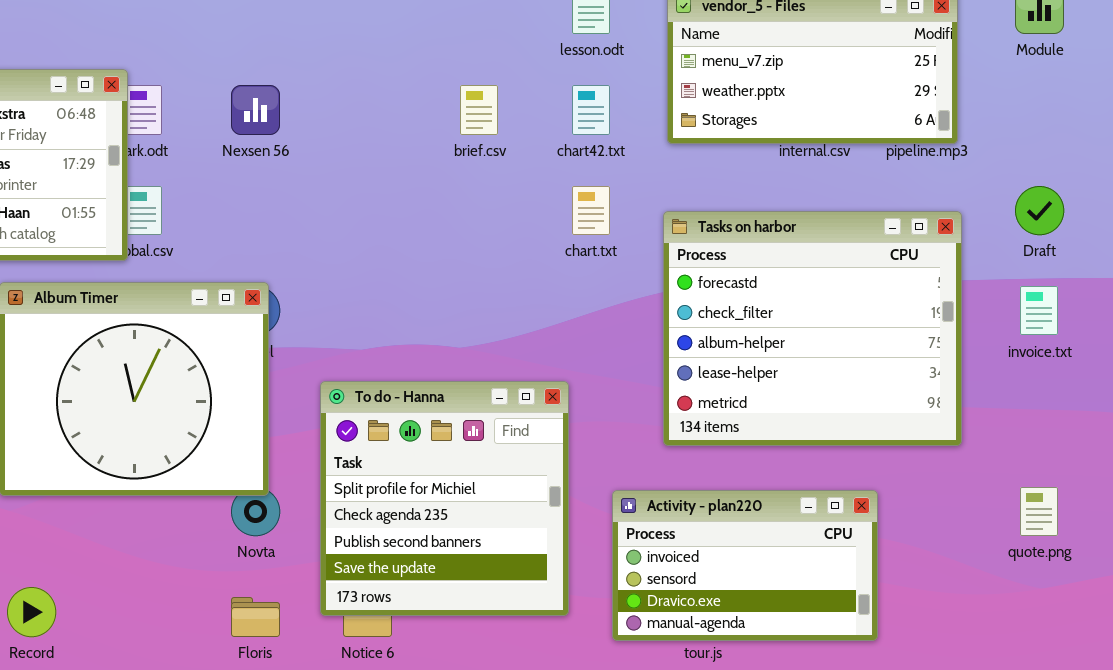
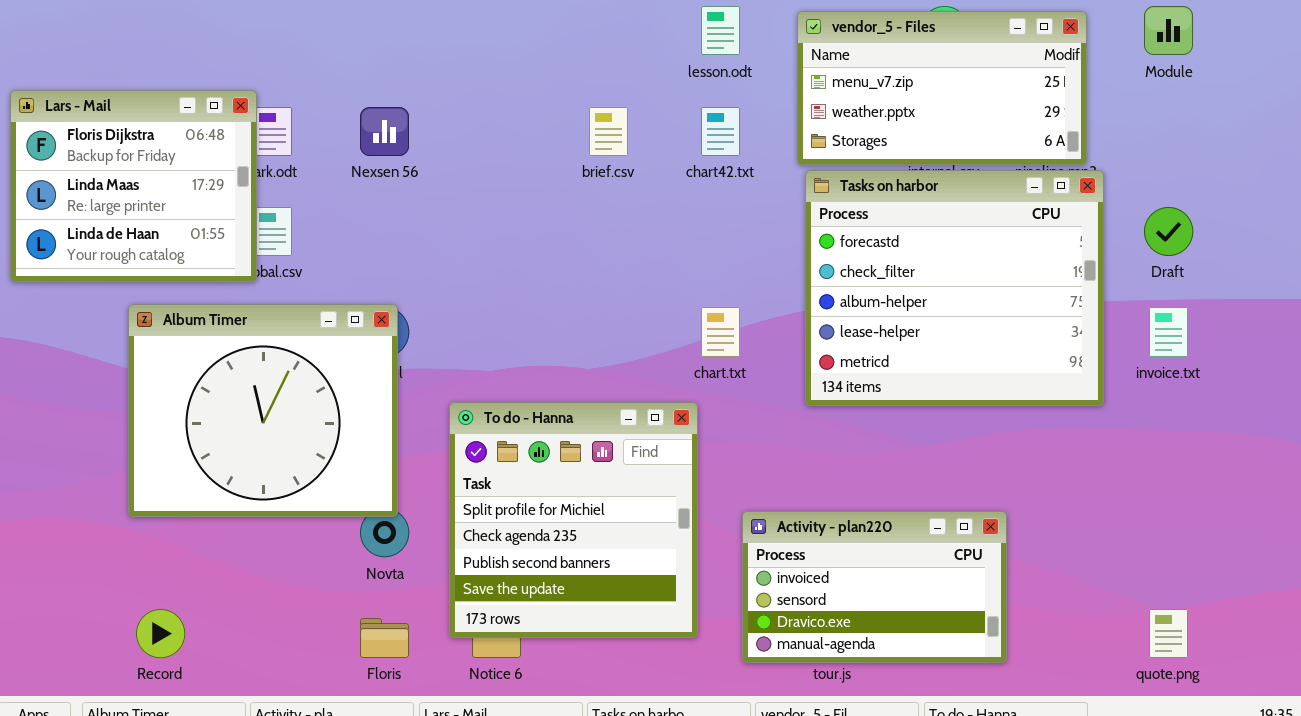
chart.txt: [572,186,610,235] -> [701,307,740,357], moved
Tasks on harbor: [663,211,962,446] -> [805,170,1104,406], moved
quote.png: [1020,487,1058,536] -> [1149,609,1188,658], moved

